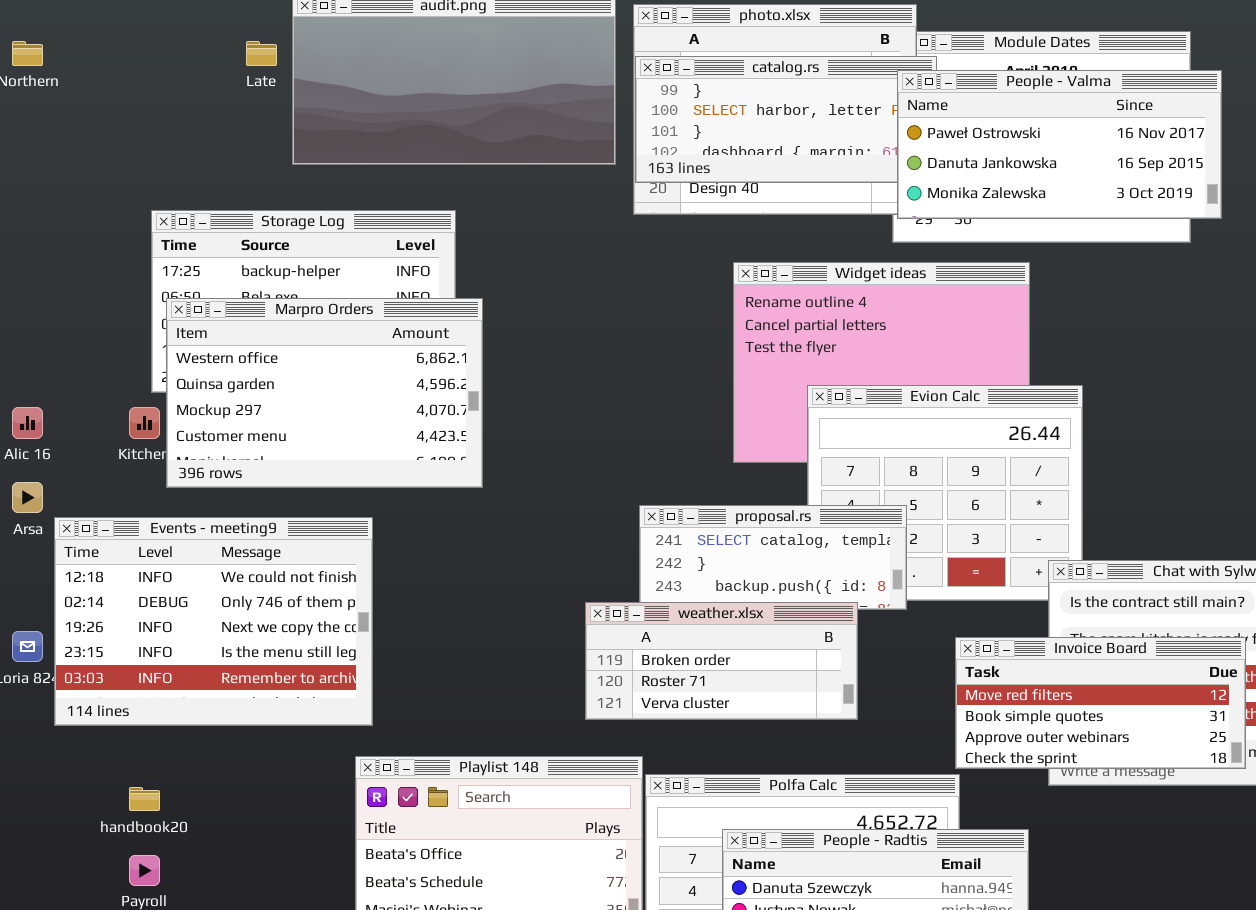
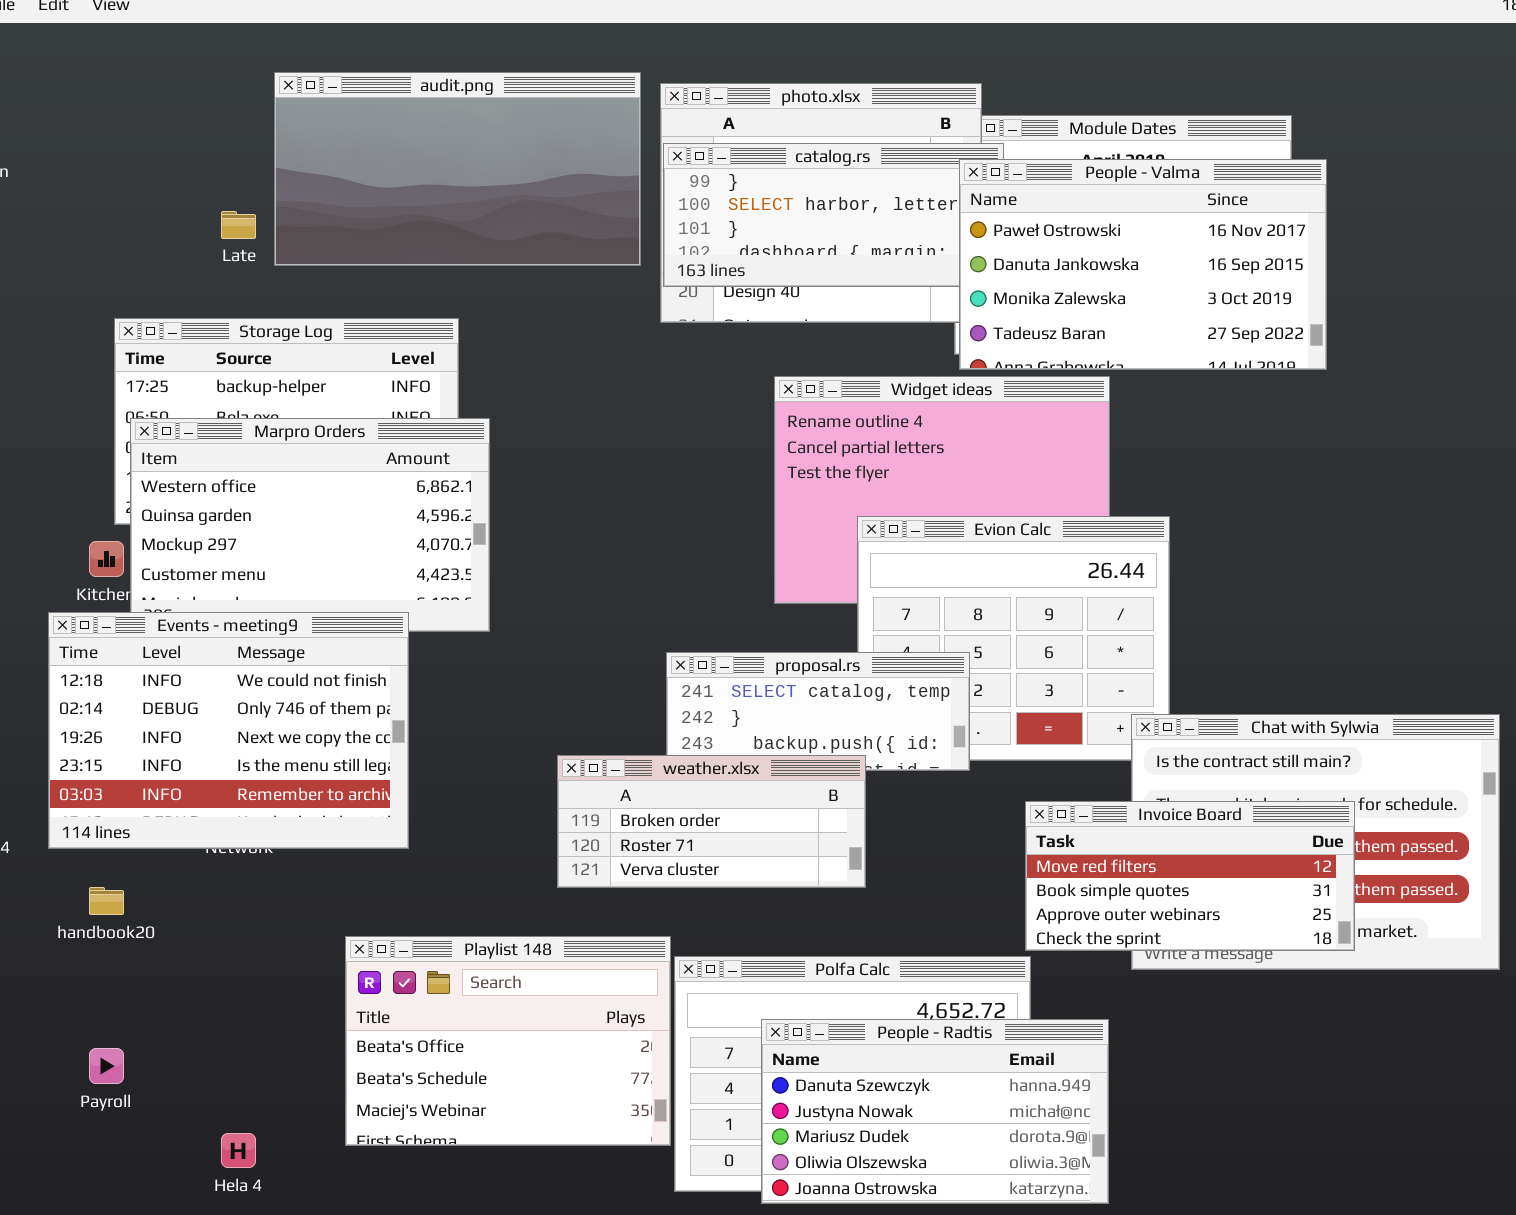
Late: [246,41,277,66] -> [221,211,256,239], moved
People - Valma: [897,70,1222,219] -> [959,159,1327,370], resized
Events - meeting9: [54,517,373,726] -> [48,612,409,849], moved
weather.xlsx: [585,602,858,720] -> [557,755,866,888], moved
handbook20: [129,787,160,811] -> [89,887,124,915], moved

